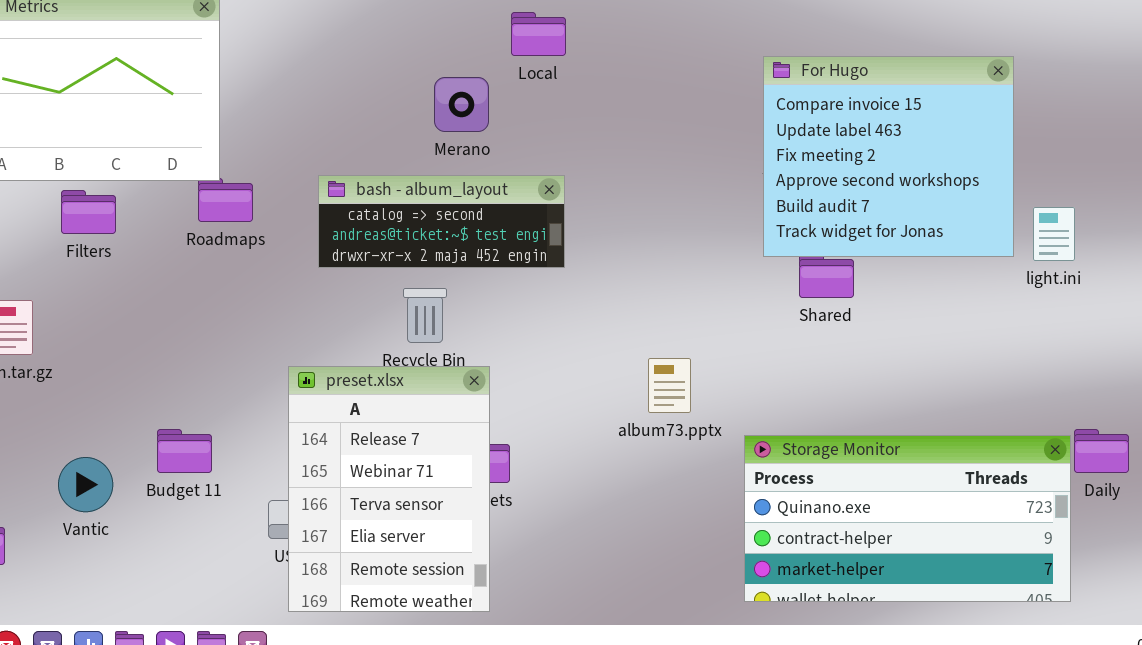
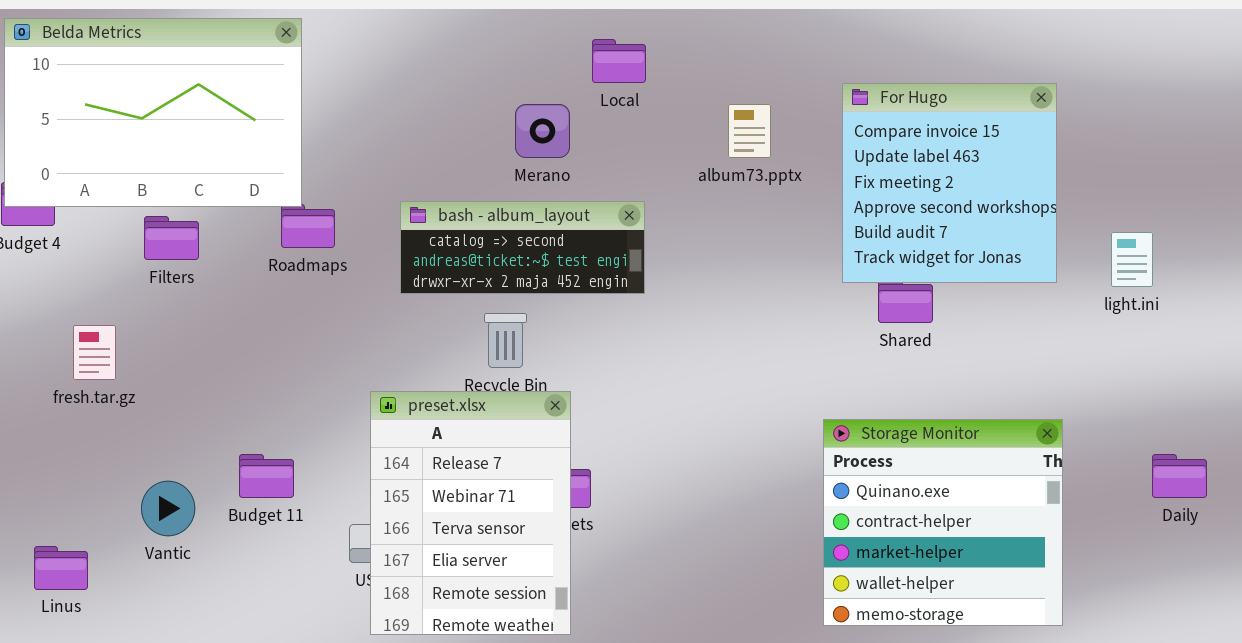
For Hugo: [763,56,1014,257] -> [842,83,1057,283], resized
album73.pptx: [648,358,691,413] -> [728,104,771,158], moved
Storage Monitor: [744,435,1071,602] -> [823,419,1063,626], resized

